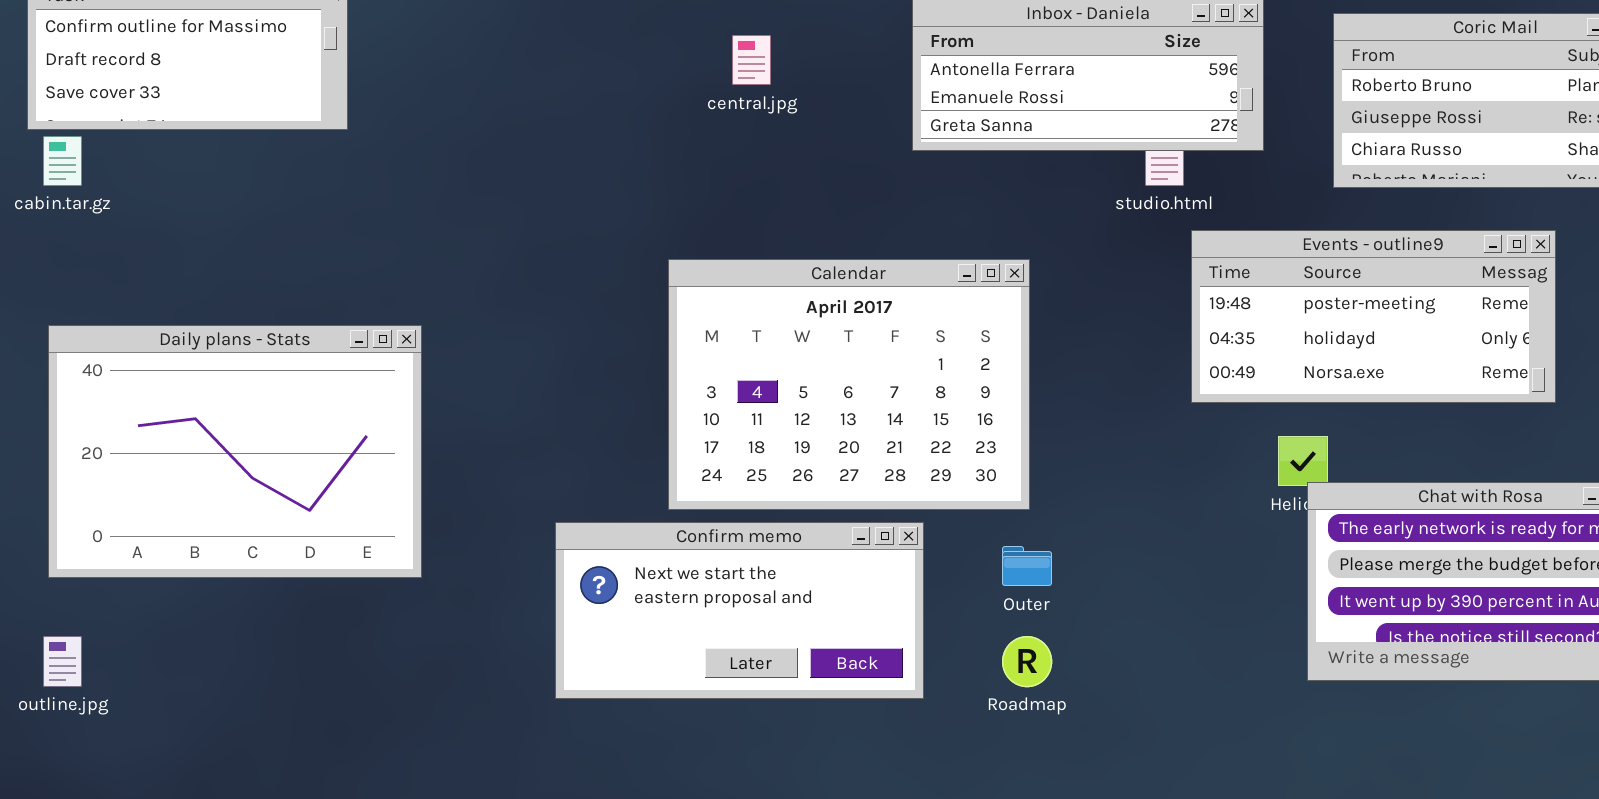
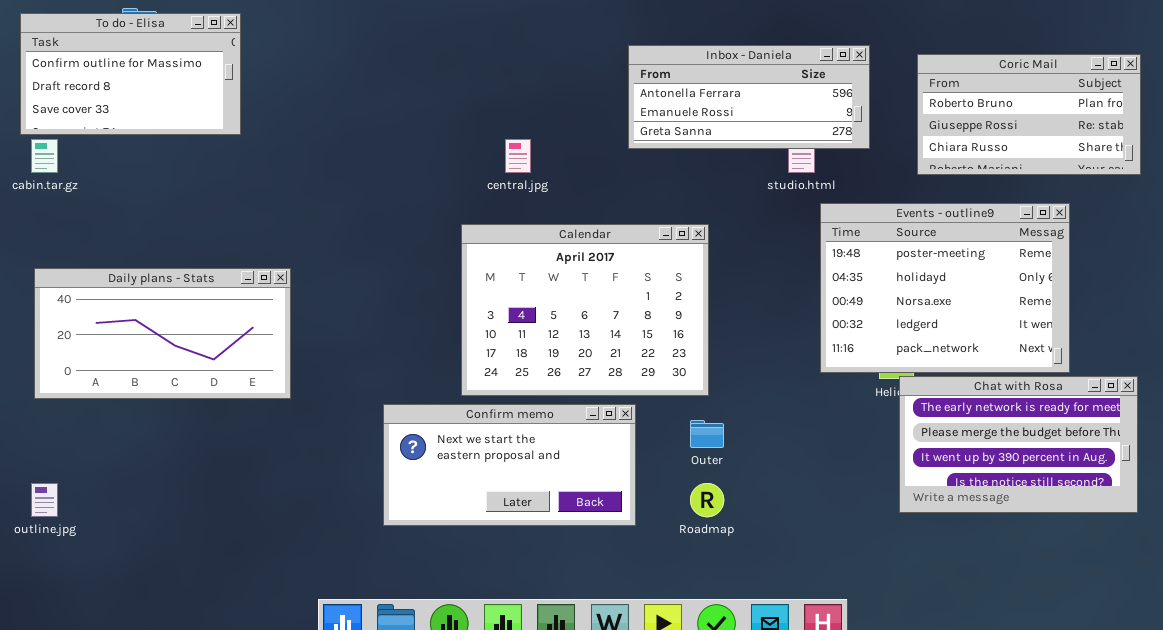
central.jpg: [732,35,771,85] -> [505,139,531,173], moved
Events - outline9: [1191,230,1556,403] -> [820,203,1070,373], resized
Daily plans - Stats: [48,325,422,578] -> [34,268,291,399], resized

